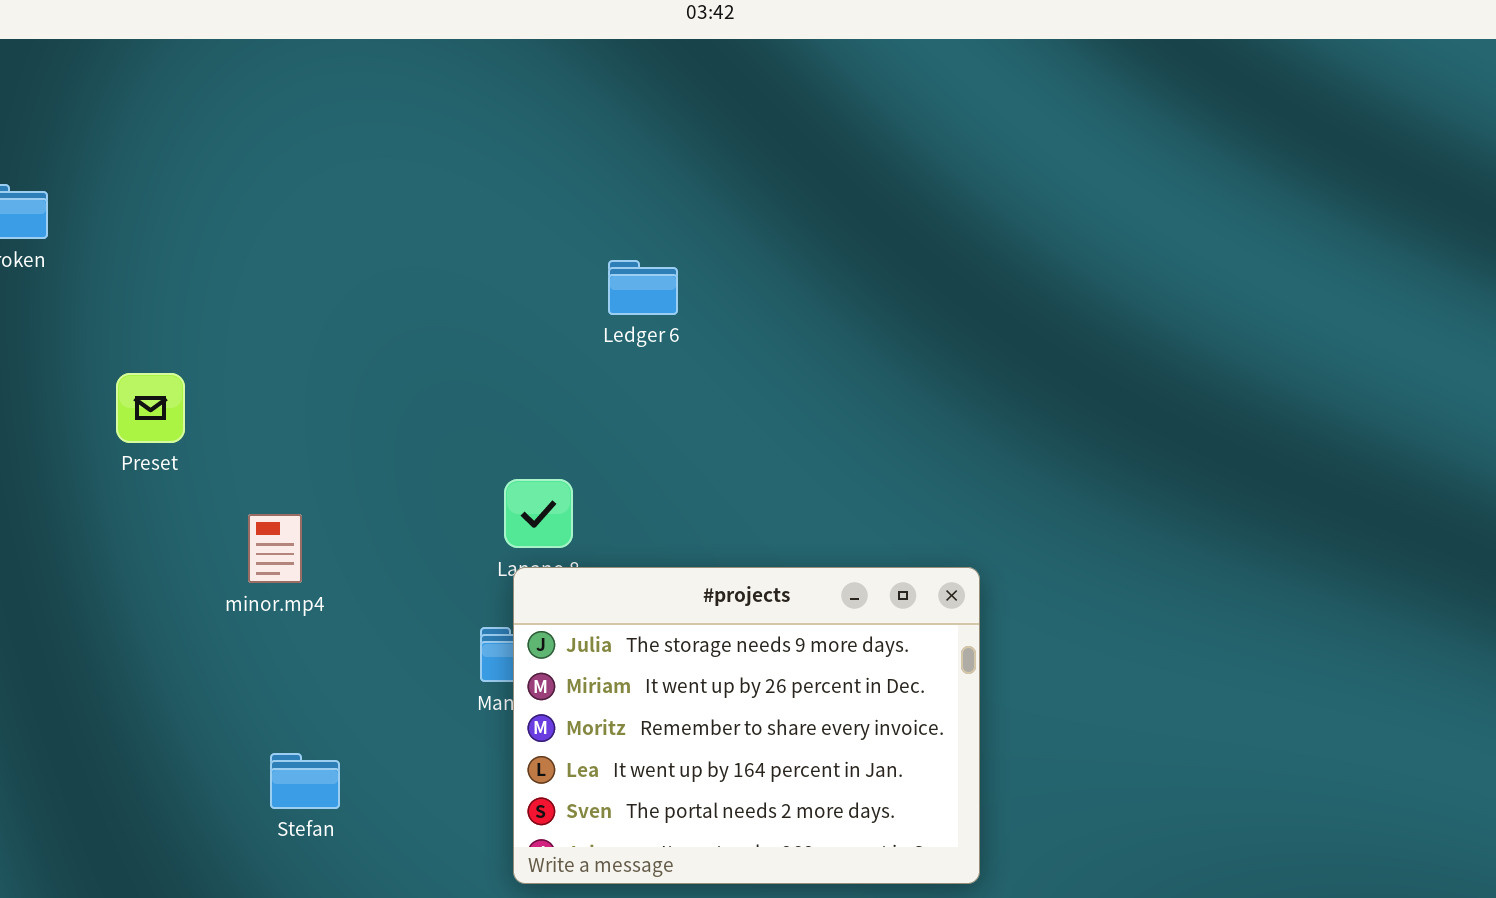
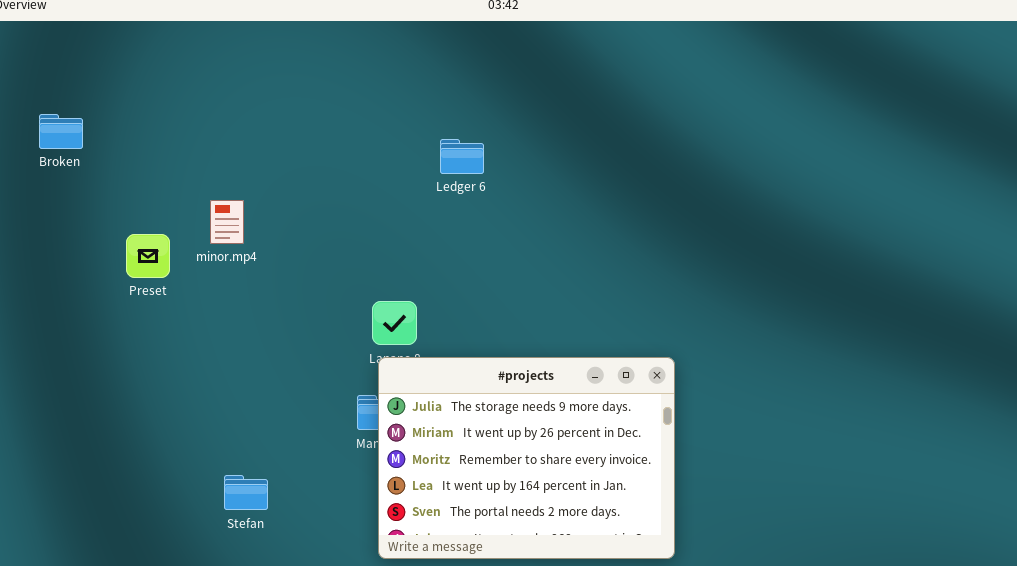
Ledger 6: [608,260,678,315] -> [440,139,484,174], moved
minor.mp4: [248,514,302,583] -> [210,200,244,244], moved

